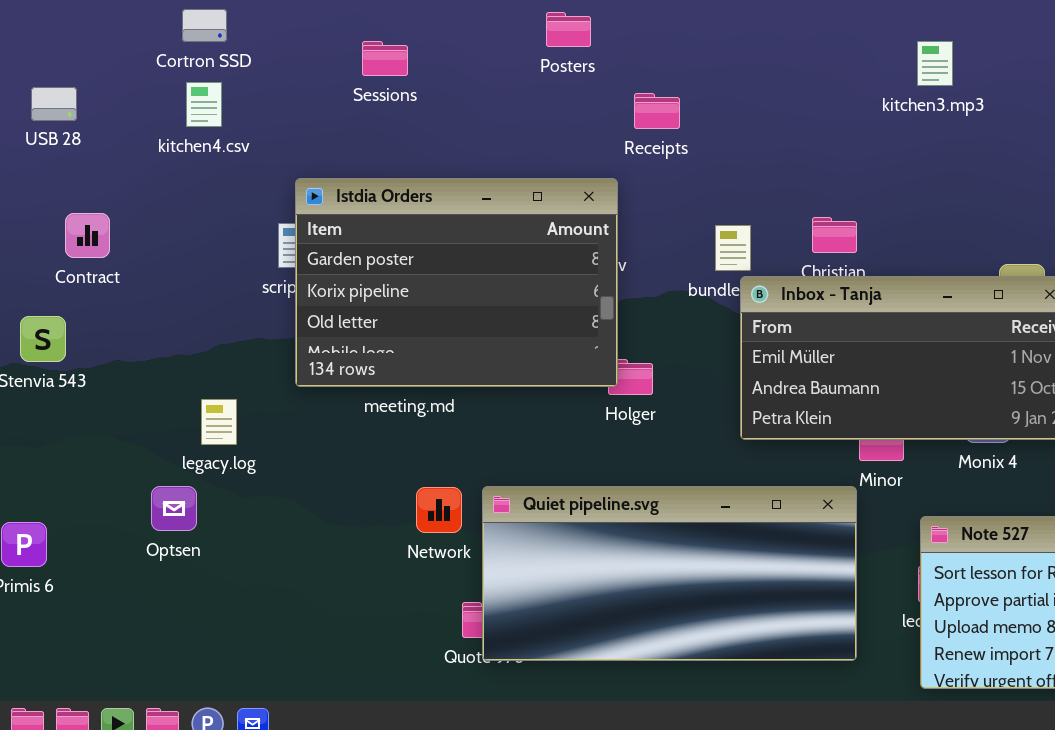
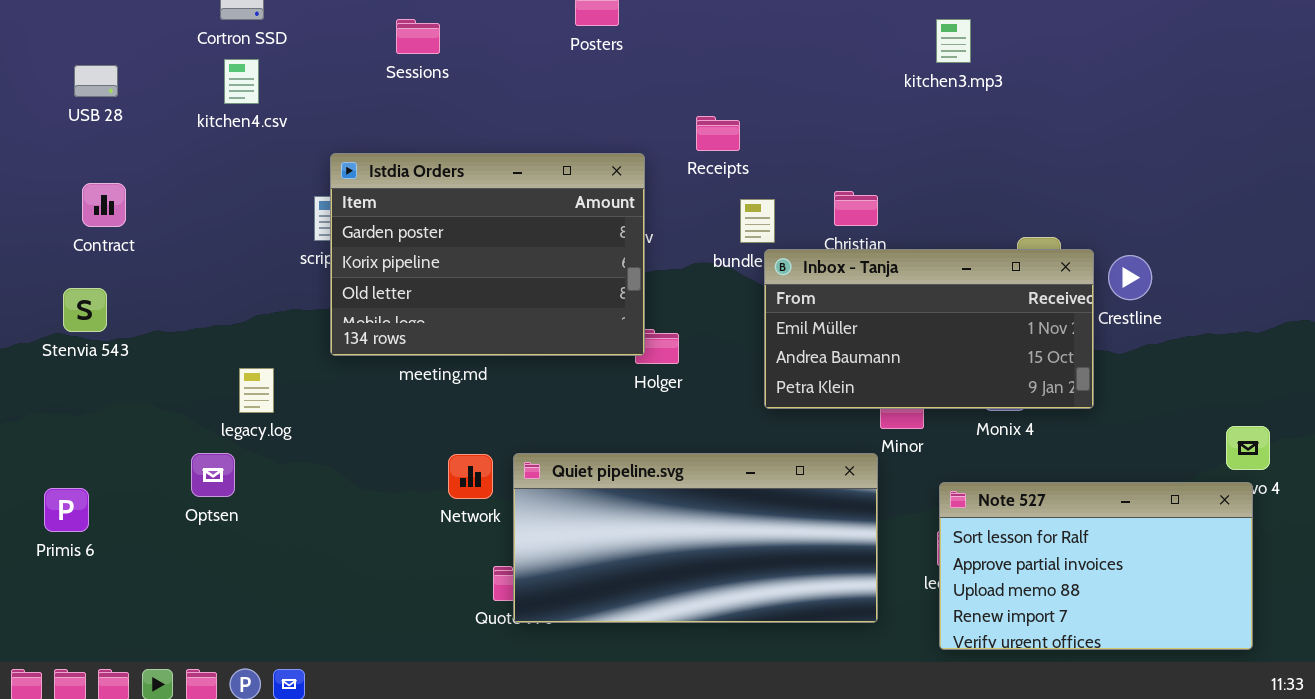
Receipts: [634,93,680,129] -> [696,116,740,151], moved
Contract: [65,213,110,258] -> [82,183,126,227], moved

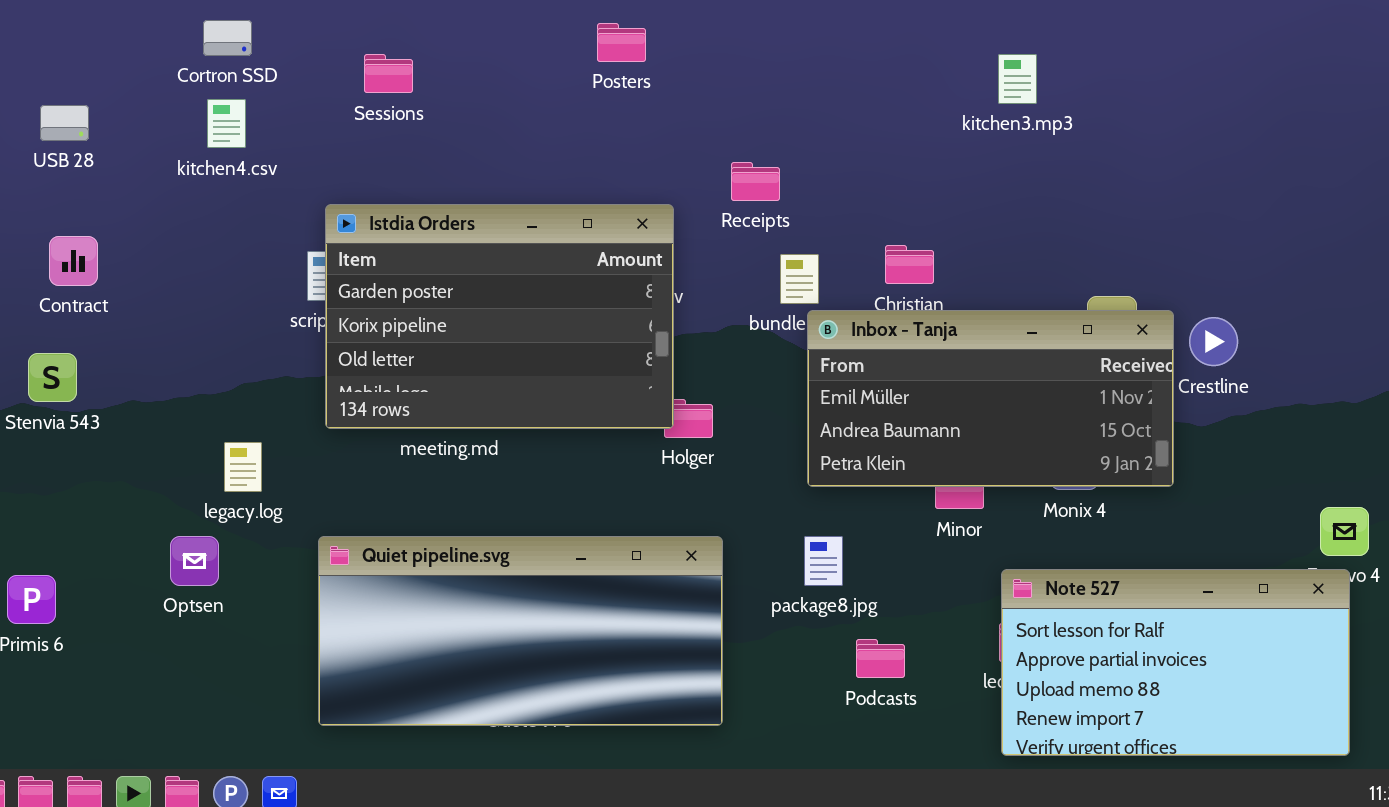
Sessions: [396,19,440,54] -> [364,54,413,93], moved
Quiet pipeline.svg: [513,453,878,623] -> [318,536,723,726], moved

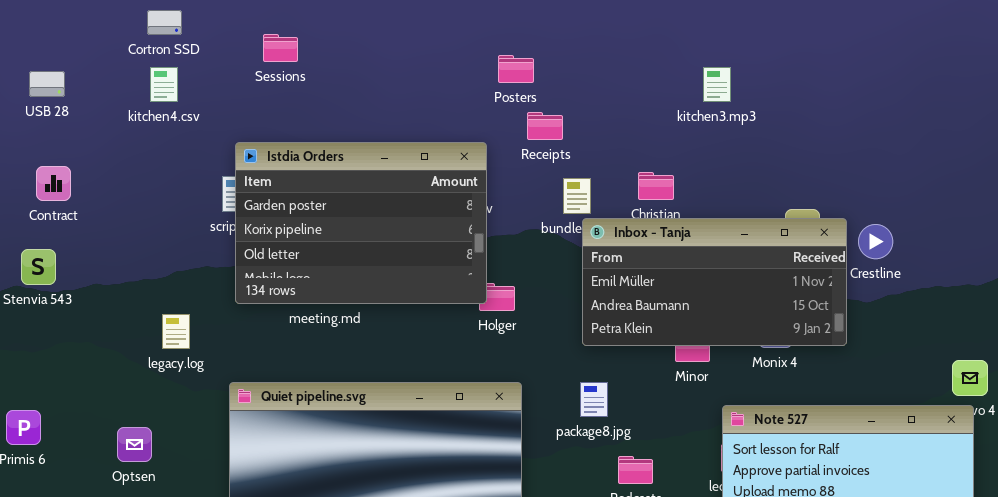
Posters: [597,23,646,62] -> [498,55,534,83], moved
kitchen3.mp3: [998,54,1037,104] -> [703,67,731,102], moved
Optsen: [170,536,219,586] -> [117,427,152,462], moved

